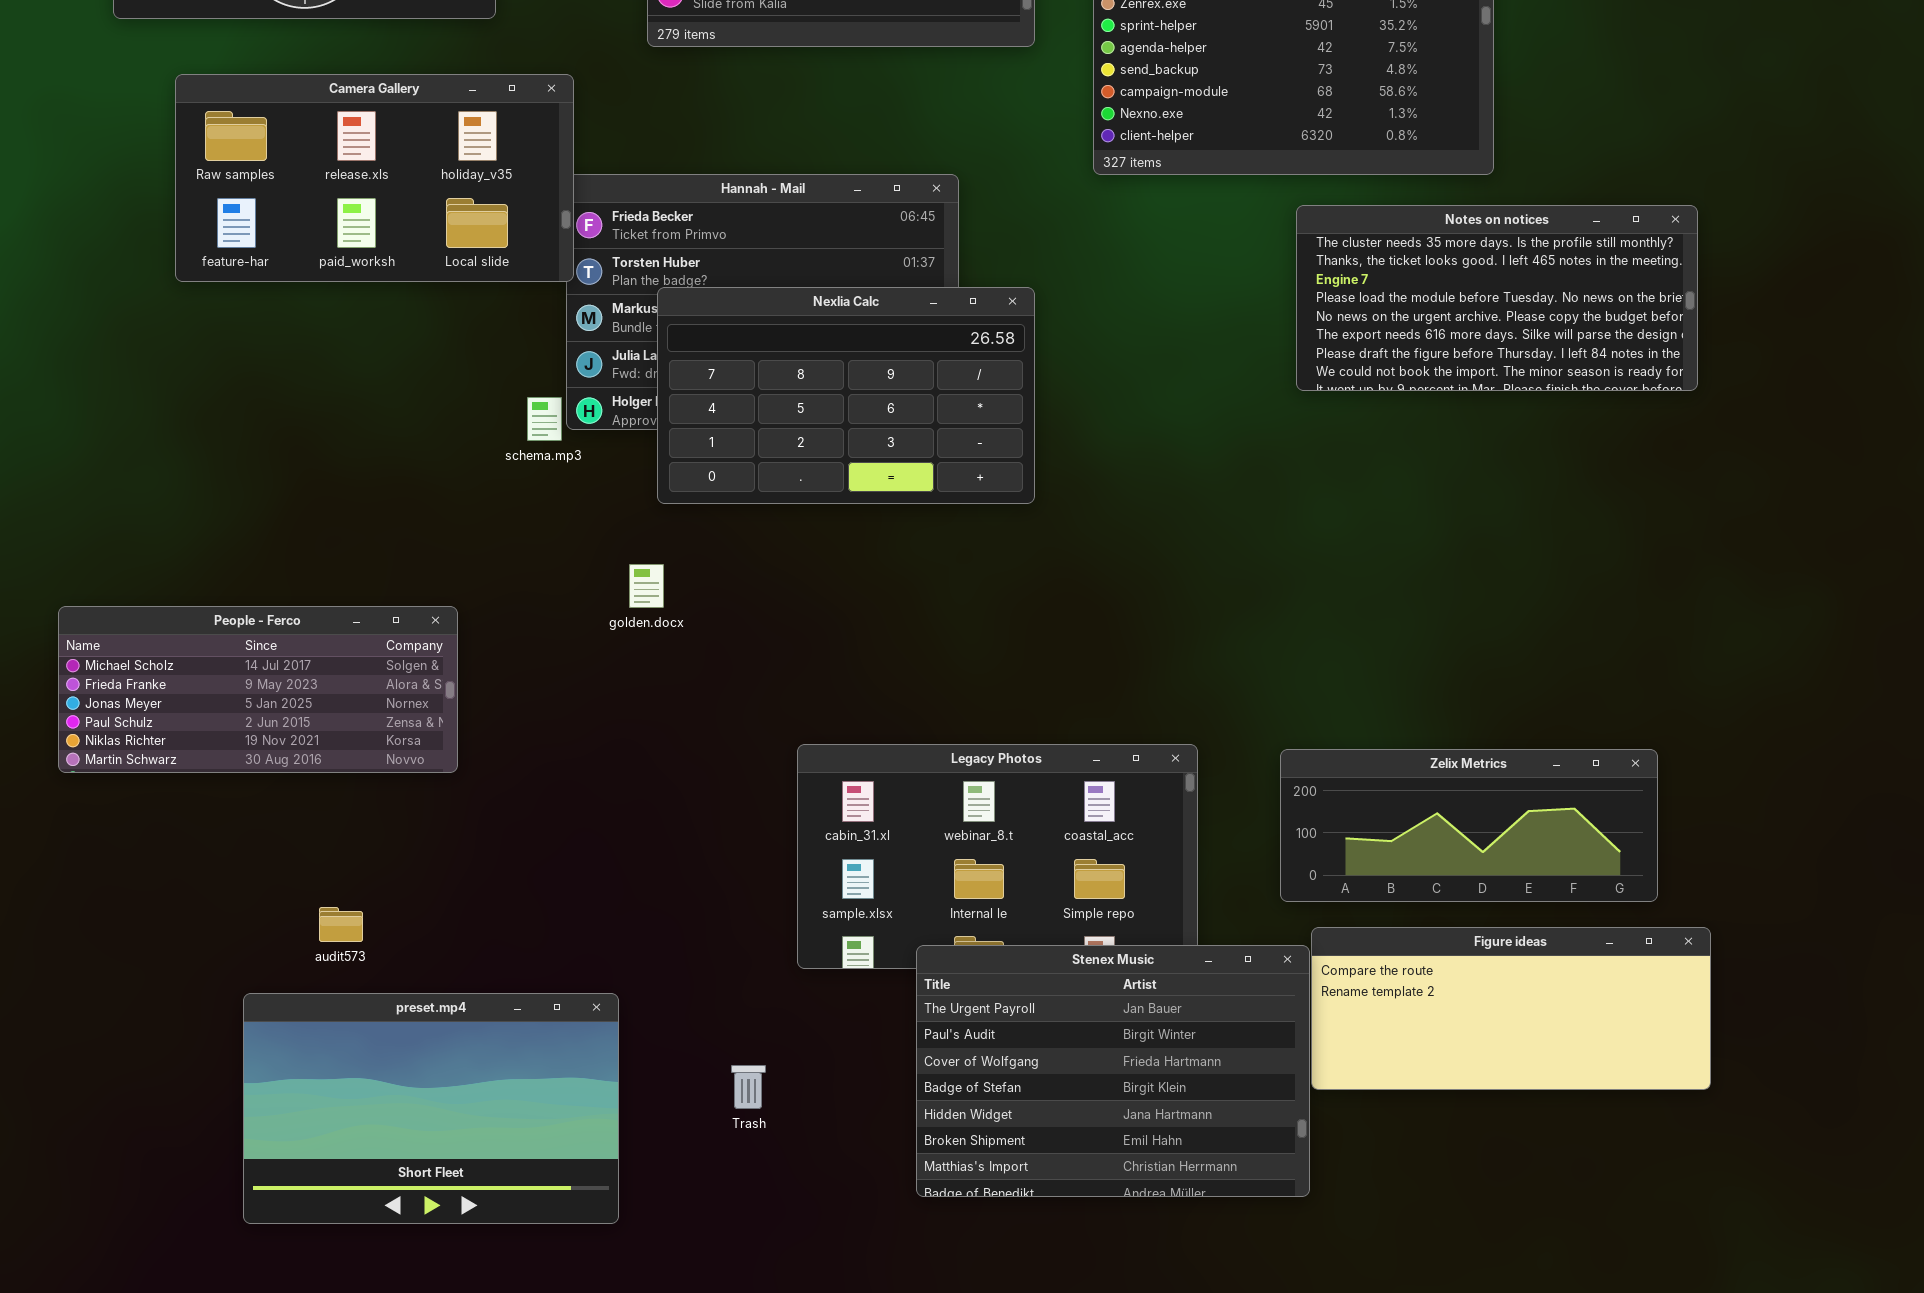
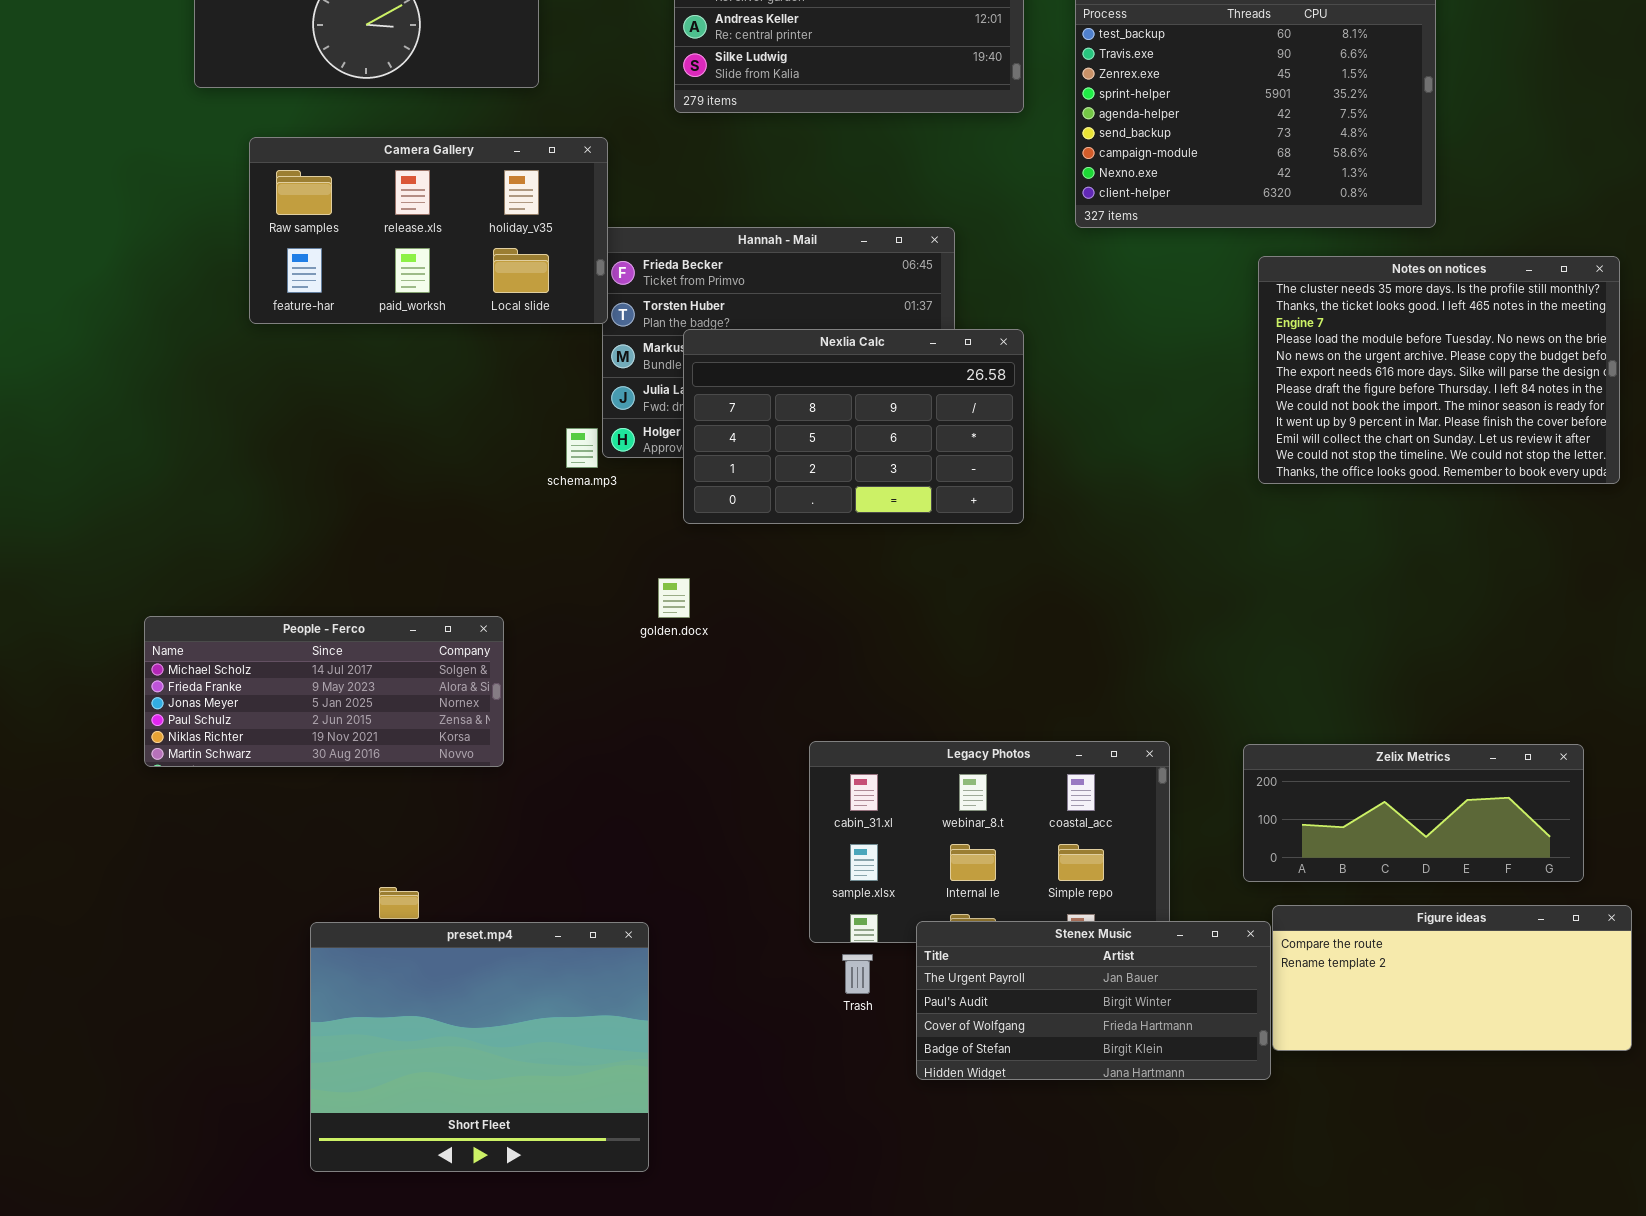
Notes on notices: [1296,205,1698,391] -> [1258,256,1620,484], resized
Stenex Music: [916,945,1310,1197] -> [916,921,1271,1080], resized
preset.mp4: [243,993,619,1224] -> [310,922,649,1172], resized
Trash: [731,1065,766,1109] -> [842,954,873,994], moved

